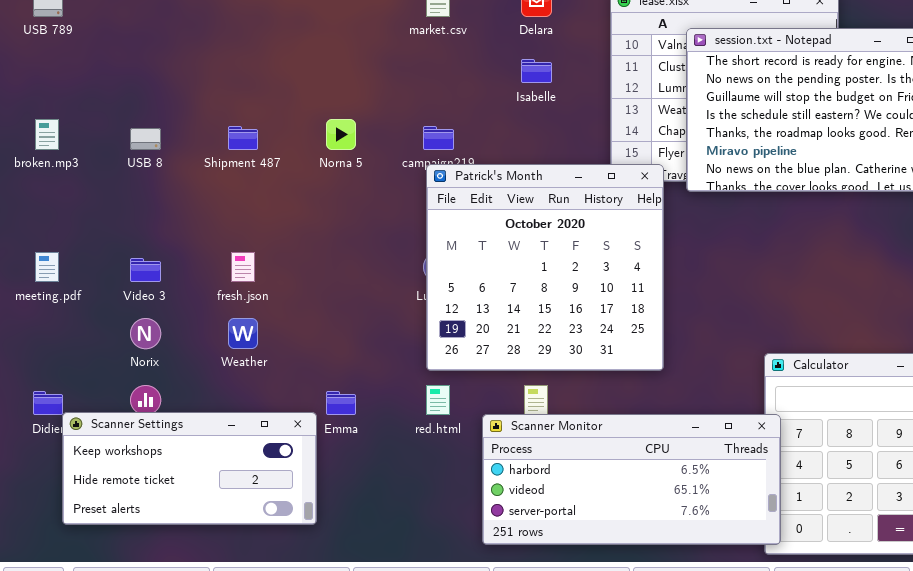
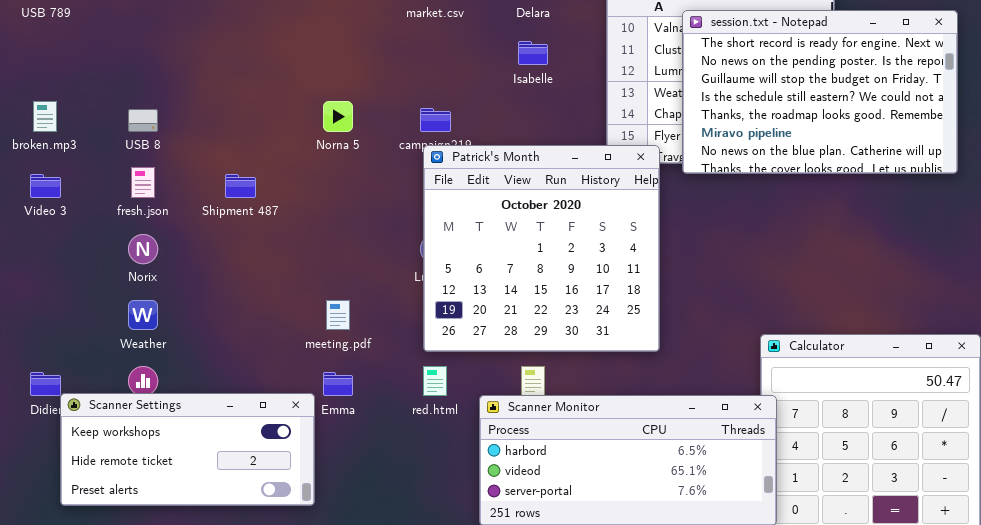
Shipment 487: [228,126,258,150] -> [225,174,256,198], moved
meeting.pdf: [35,252,59,282] -> [326,300,350,330], moved
fresh.json: [231,252,255,282] -> [131,167,155,198], moved
Video 3: [130,258,161,282] -> [30,174,61,198], moved
Norix: [130,318,161,349] -> [128,234,158,264], moved
Weather: [228,318,258,349] -> [128,300,158,330], moved

